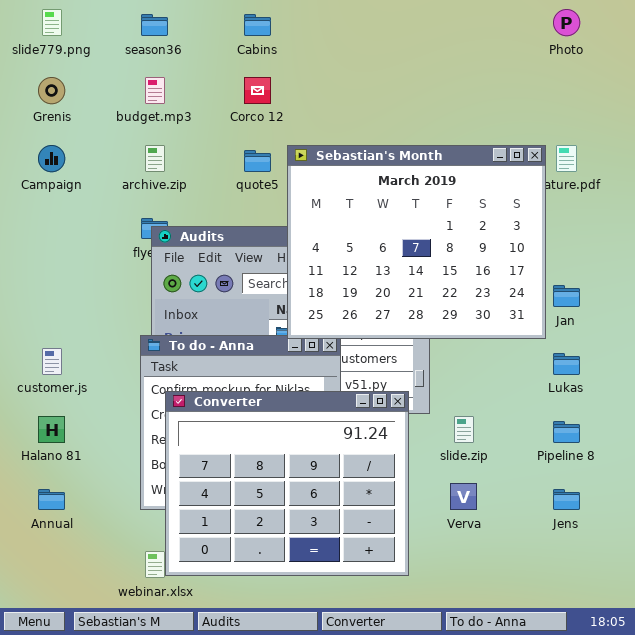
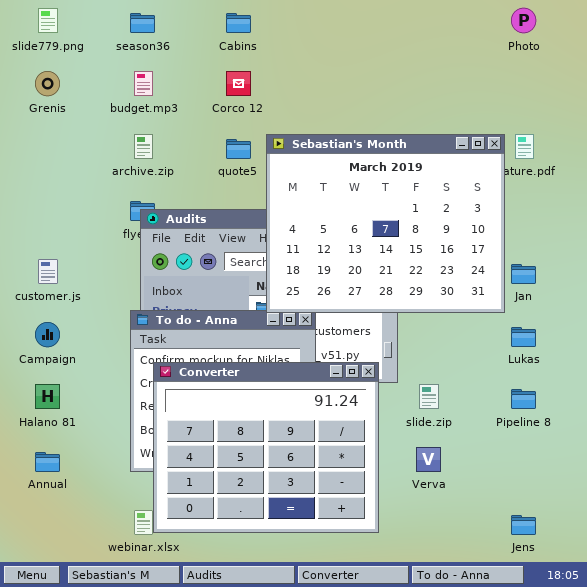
Campaign: [38,145,65,172] -> [35,322,60,347], moved
customer.js: [42,348,62,375] -> [38,259,58,284], moved
Jens: [553,489,580,510] -> [511,515,536,535], moved

